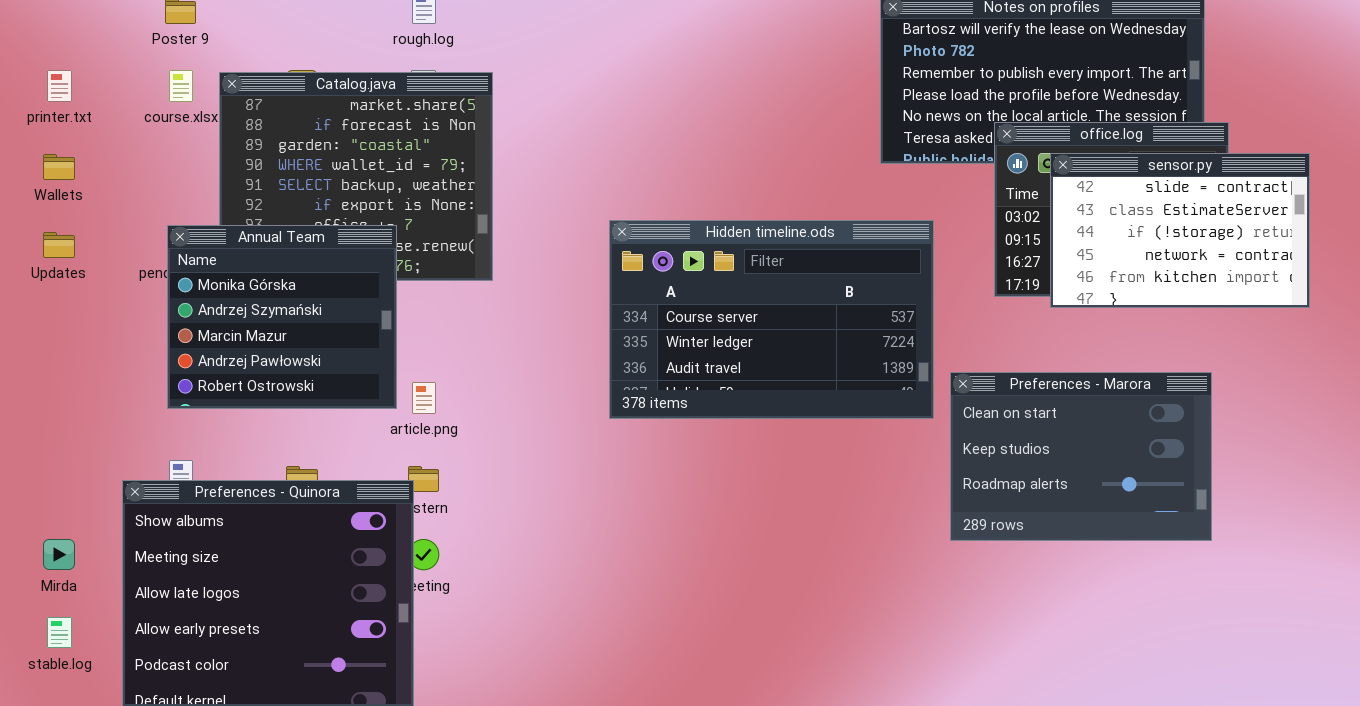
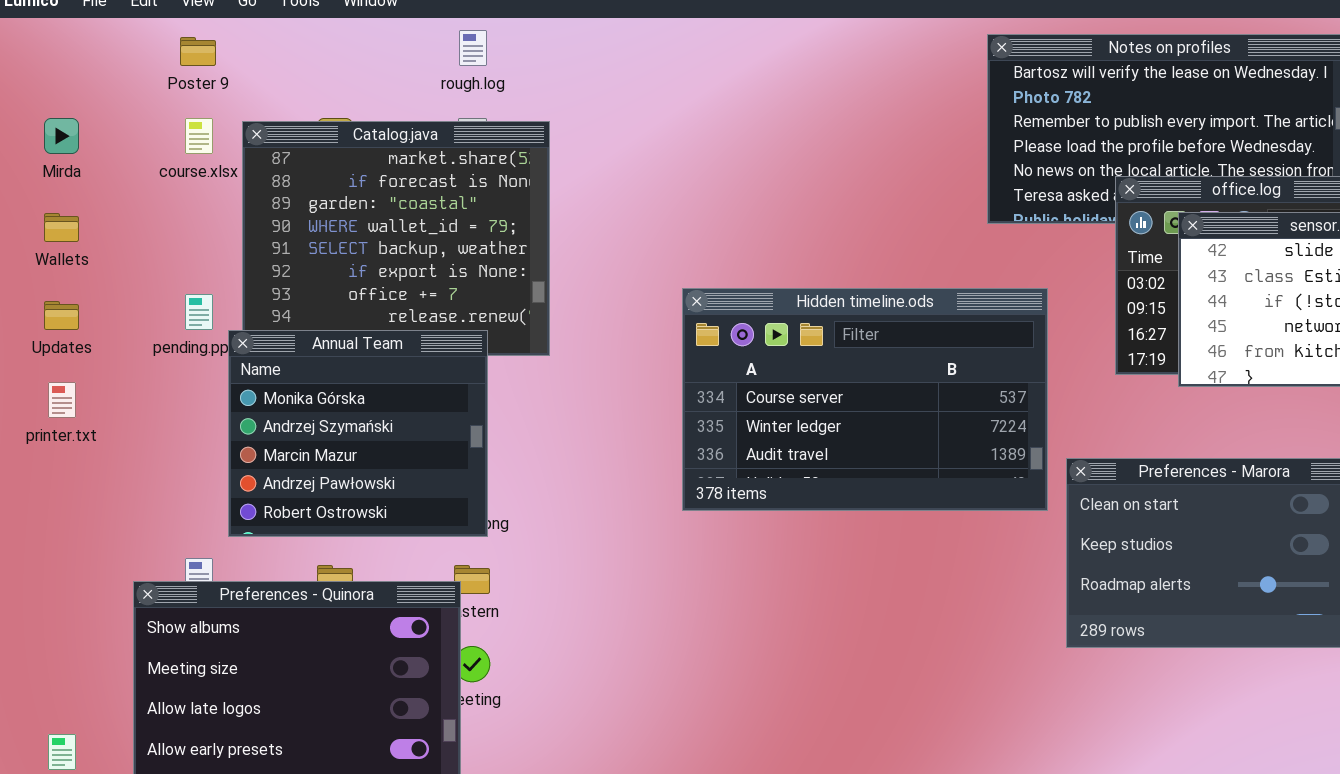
printer.txt: [47,70,72,102] -> [48,382,76,418], moved
Annual Team: [167,225,397,409] -> [228,330,488,537], moved
Mirda: [43,539,75,570] -> [44,118,79,154], moved

